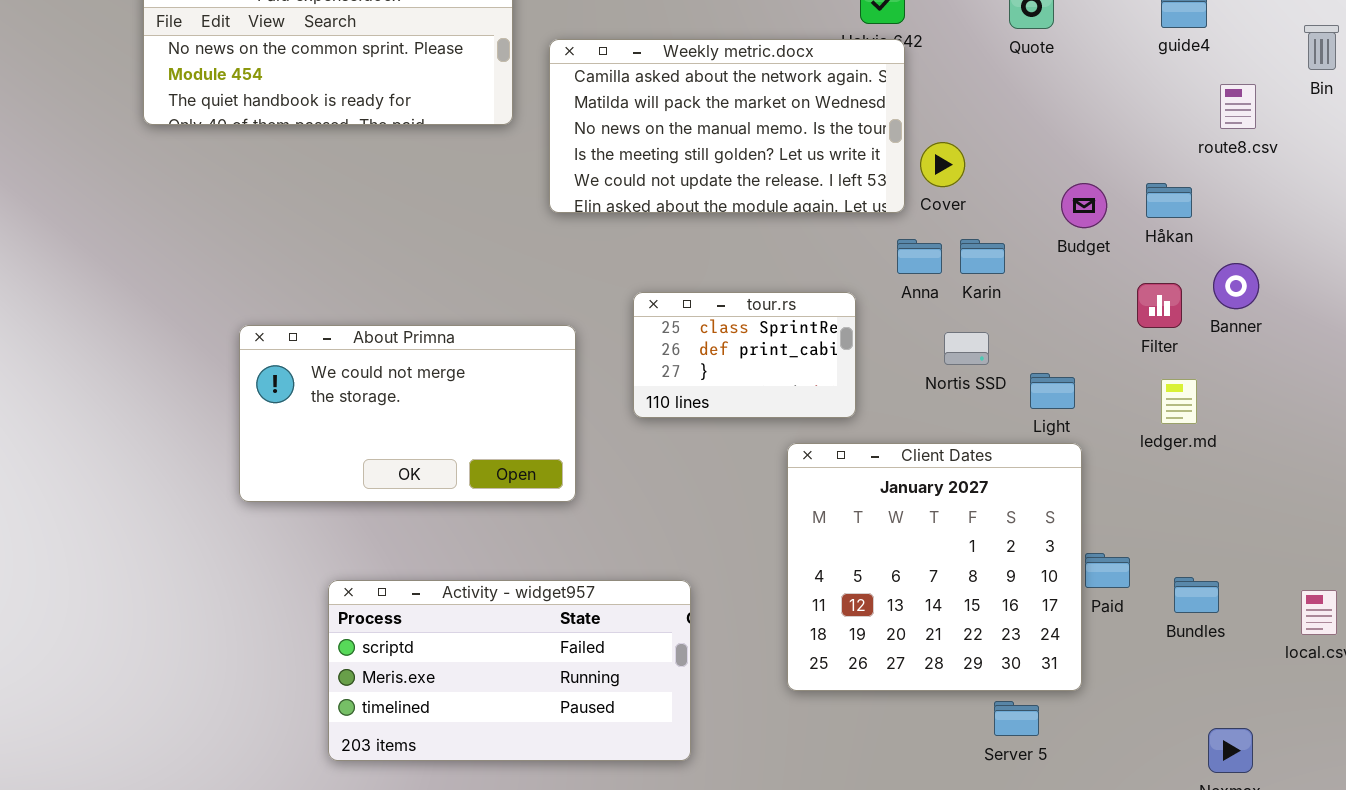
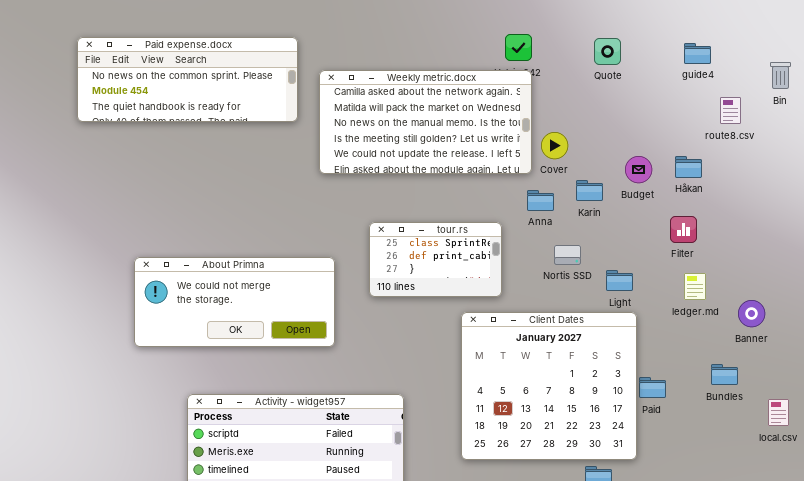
Karin: [960,239,1005,274] -> [576,180,603,201], moved
Banner: [1213,263,1259,309] -> [738,300,765,327], moved
About Primna: [239,325,576,502] -> [134,257,335,347], resized
Bundles: [1174,577,1219,613] -> [711,364,738,385], moved

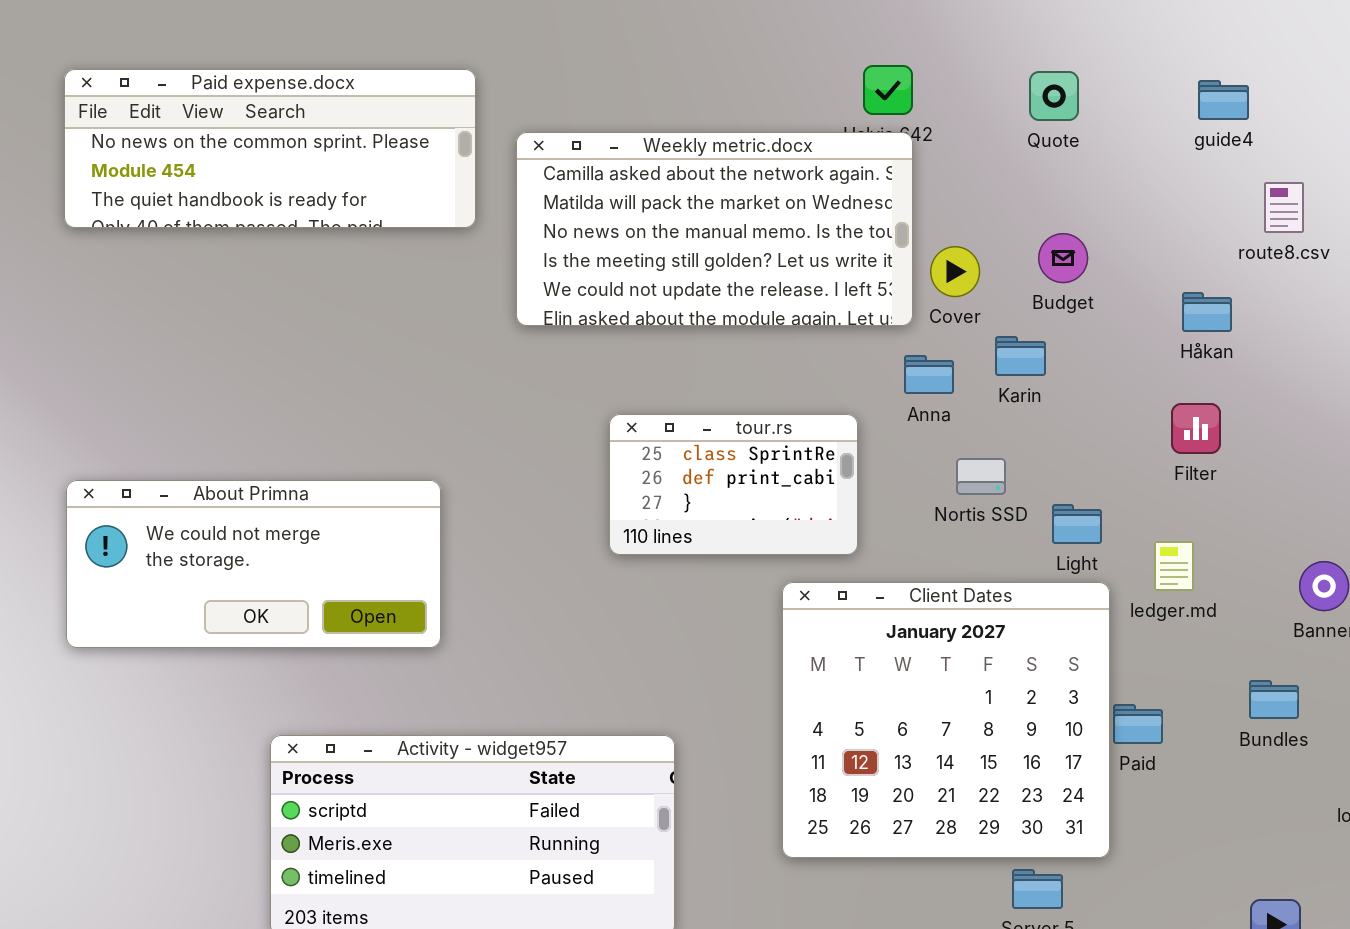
Budget: [625,156,652,183] -> [1038,233,1088,283], moved
About Primna: [134,257,335,347] -> [66,480,441,648], moved
ledger.md: [684,273,706,300] -> [1154,541,1194,591], moved

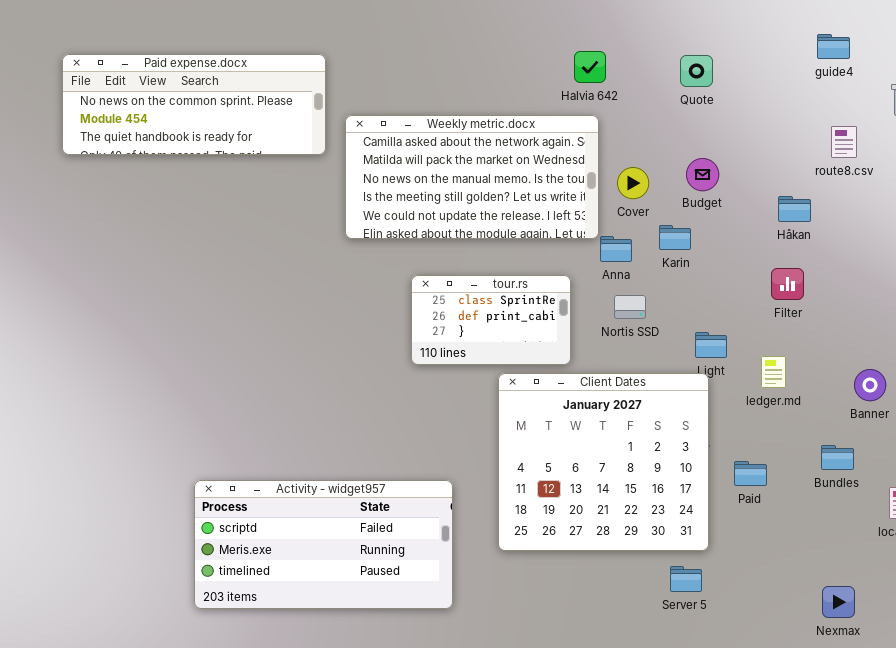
guide4: [1198,80,1249,120] -> [817,34,850,59], moved
Weekly metric.docx: [516,132,913,326] -> [345,115,599,239], moved
Nortis SSD: [956,458,1006,495] -> [614,295,646,319], moved
About Primna: [66,480,441,648] -> none, closed
Client Dates: [782,582,1110,858] -> [498,373,709,551], moved

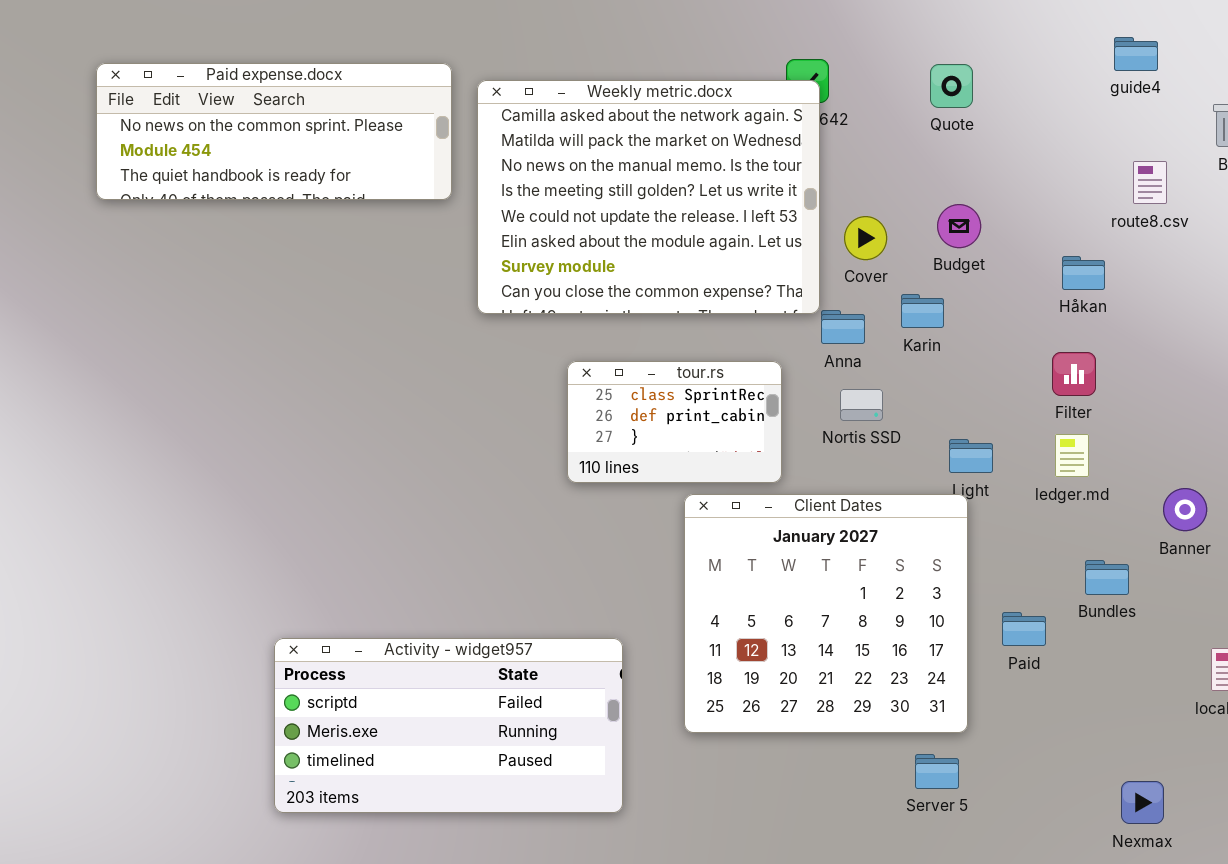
Weekly metric.docx: [345,115,599,239] -> [477,80,820,314], resized
ledger.md: [761,356,786,388] -> [1055,434,1089,477], moved
Bundles: [821,445,854,470] -> [1085,560,1129,595], moved

